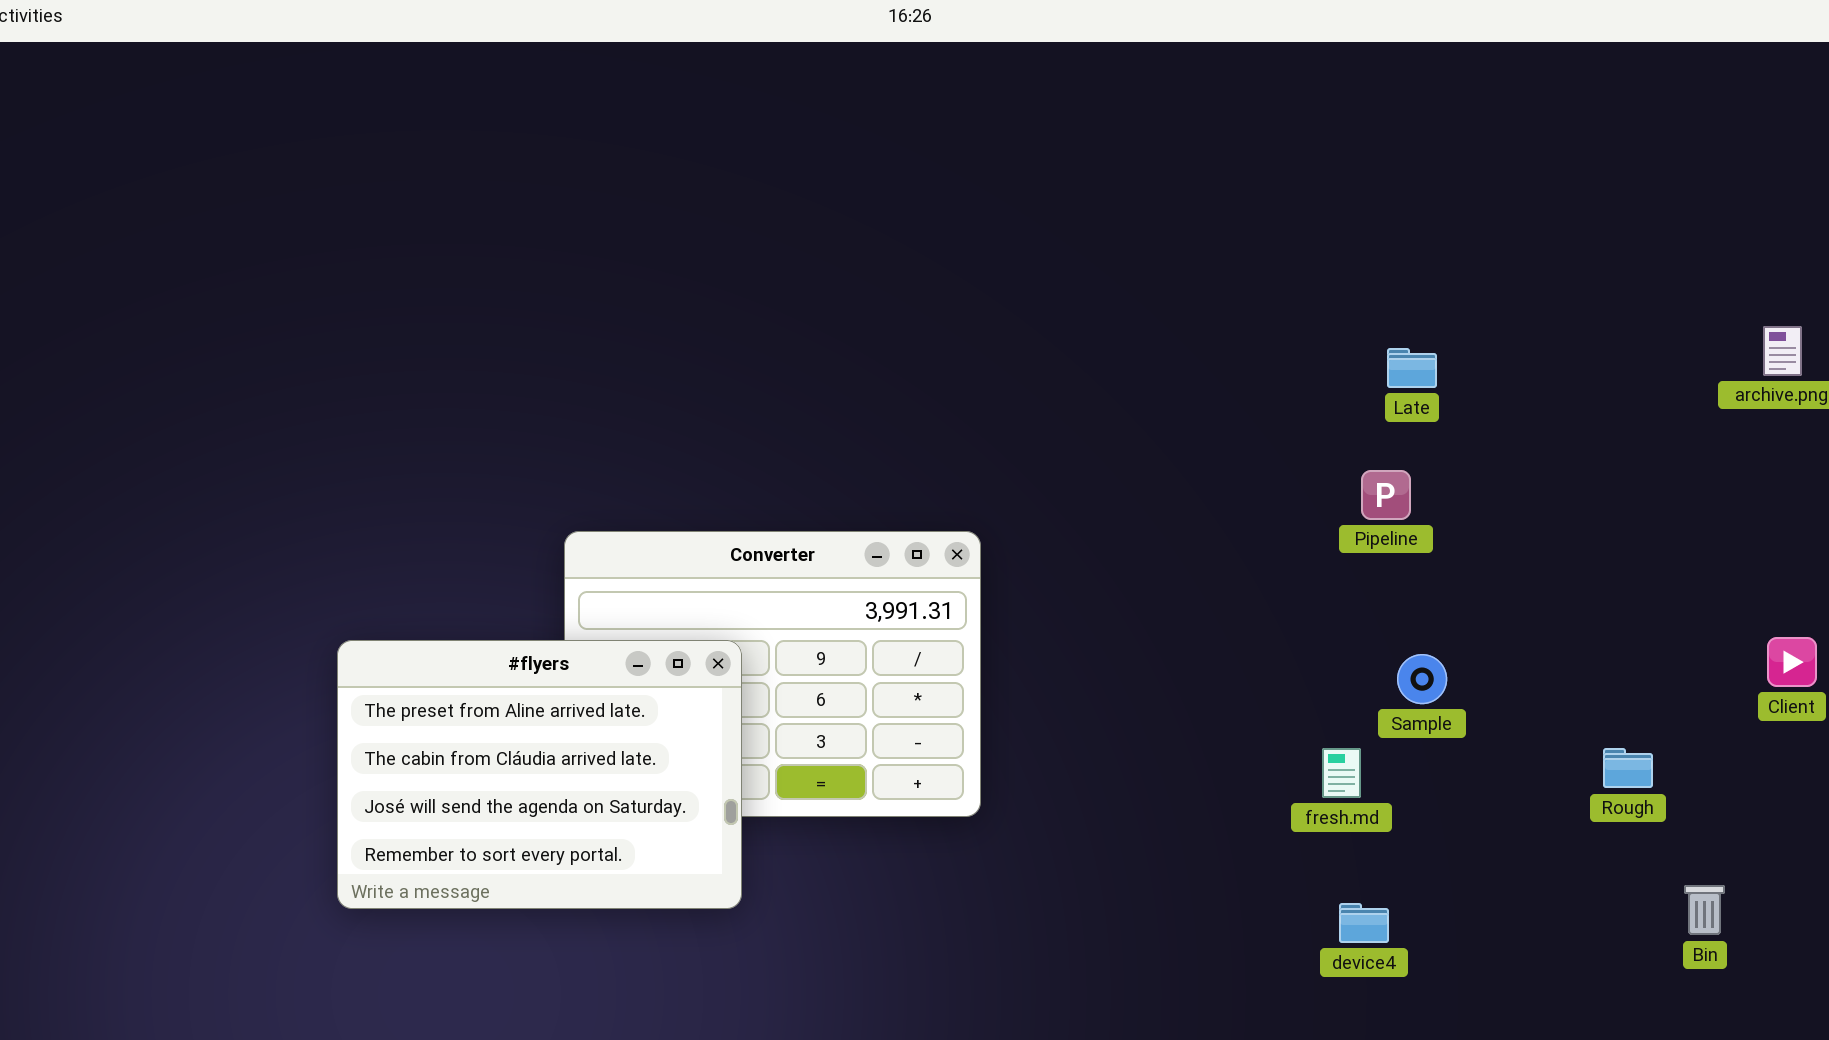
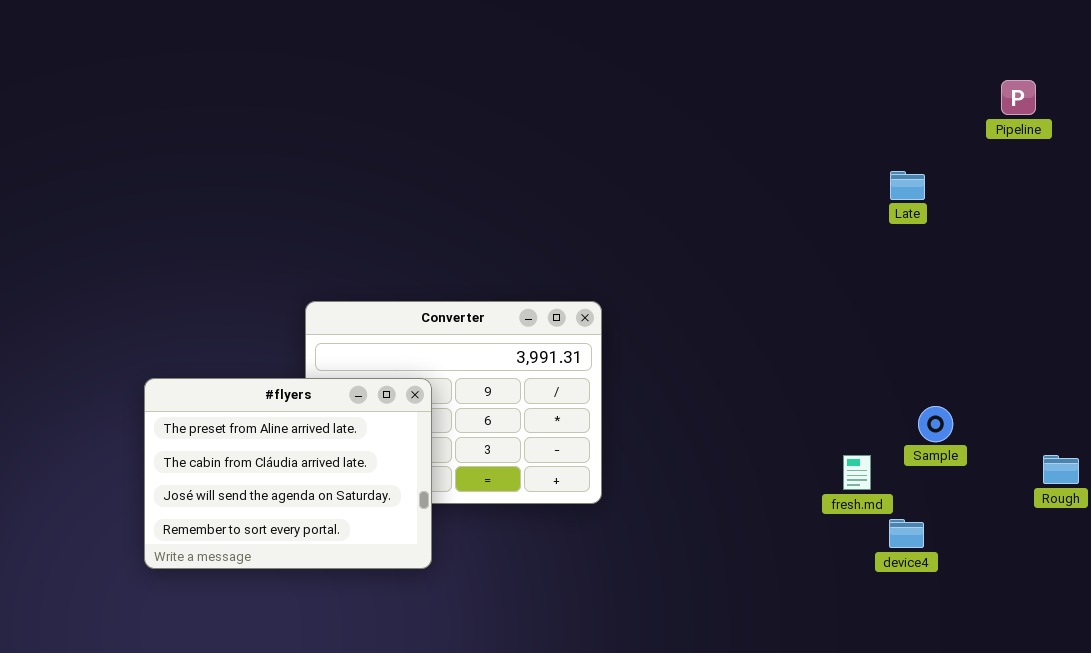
Pipeline: [1361,470,1411,520] -> [1001,80,1036,115], moved
Sample: [1397,654,1447,704] -> [918,406,953,442], moved
device4: [1339,903,1389,943] -> [889,519,924,548], moved

